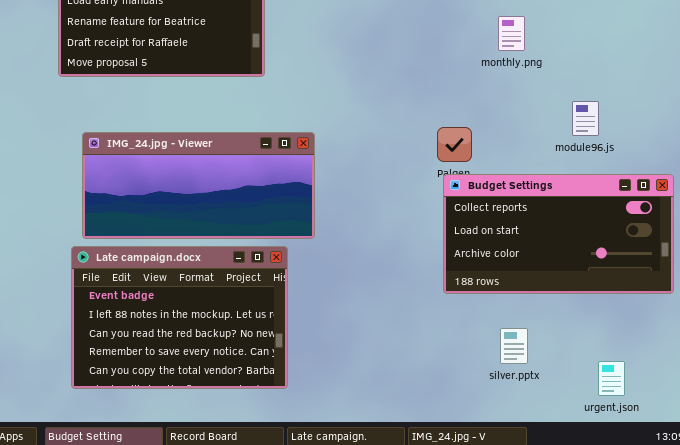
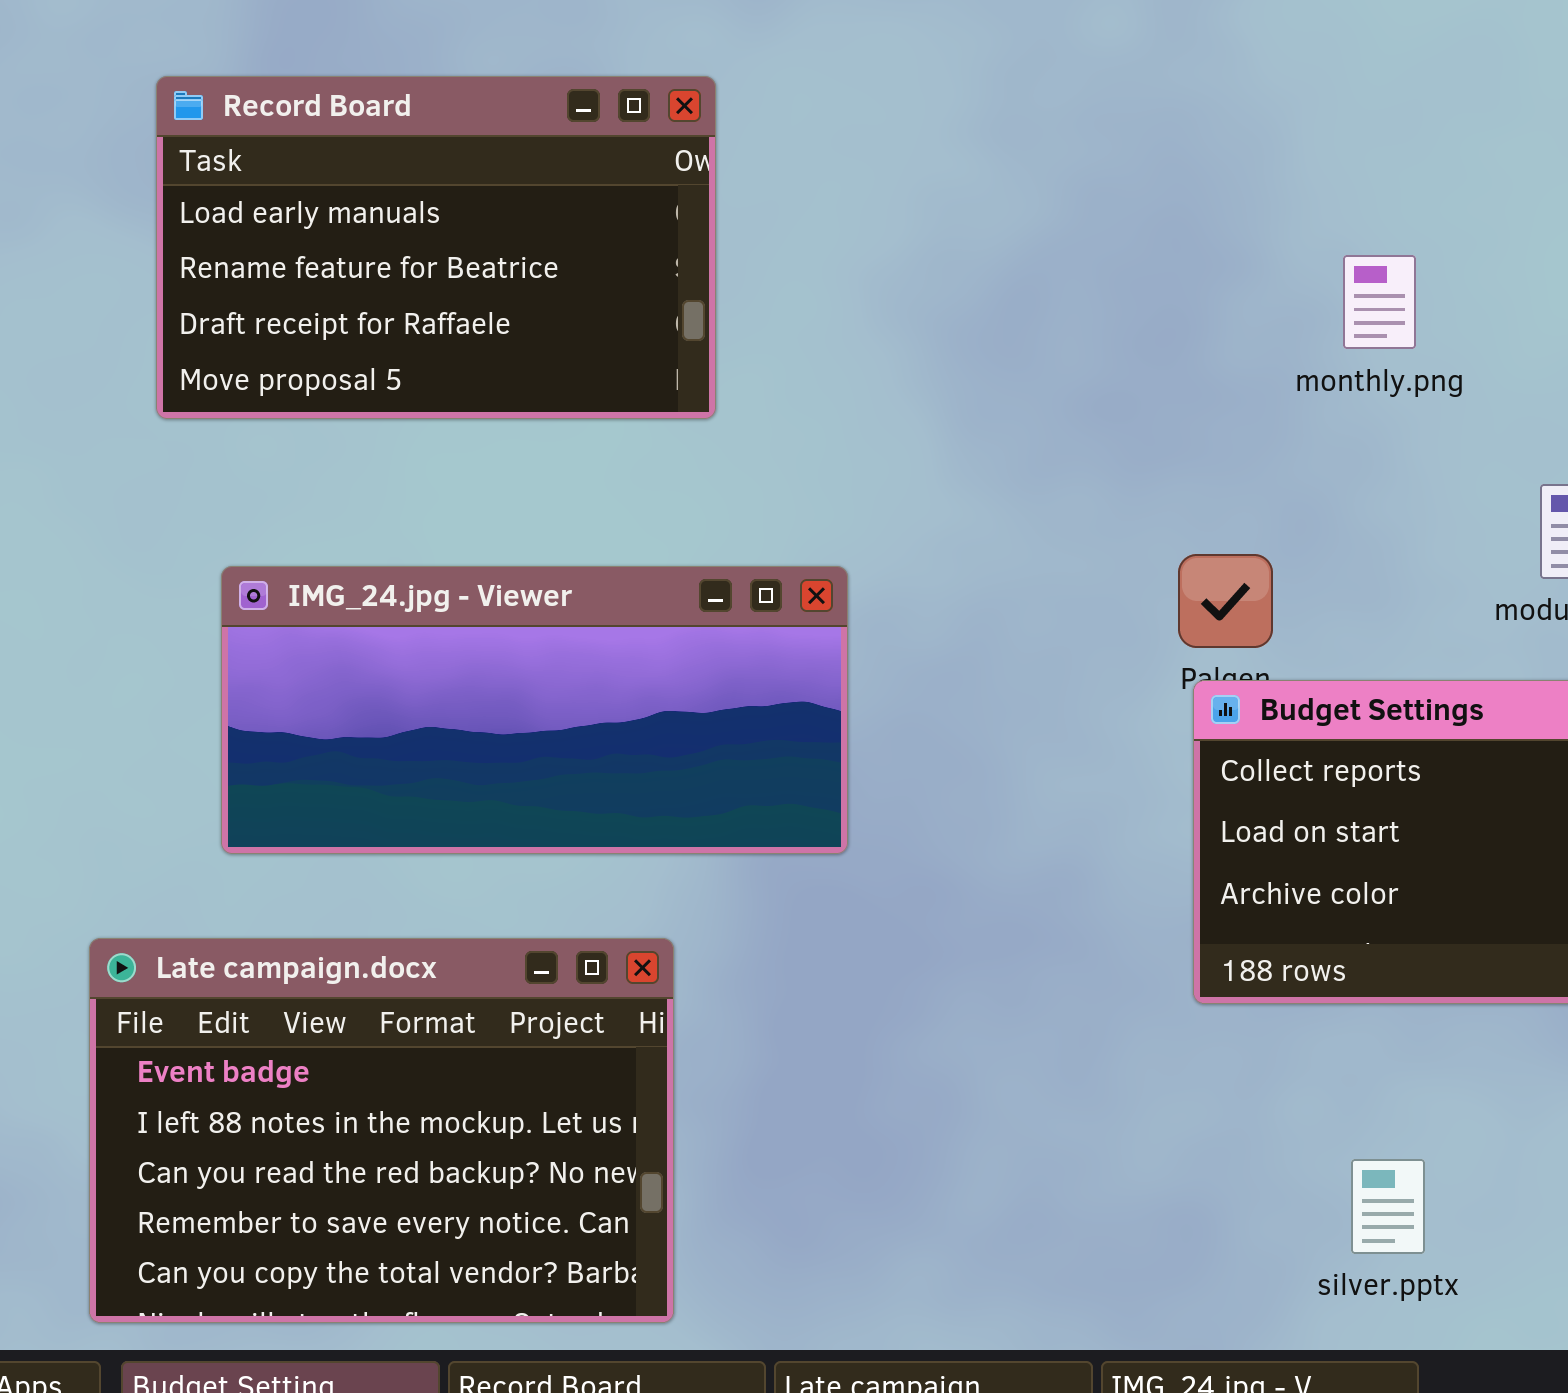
Late campaign.docx: [71,246,288,389] -> [89,938,674,1323], moved
silver.pptx: [500,328,528,364] -> [1351,1159,1425,1254], moved

